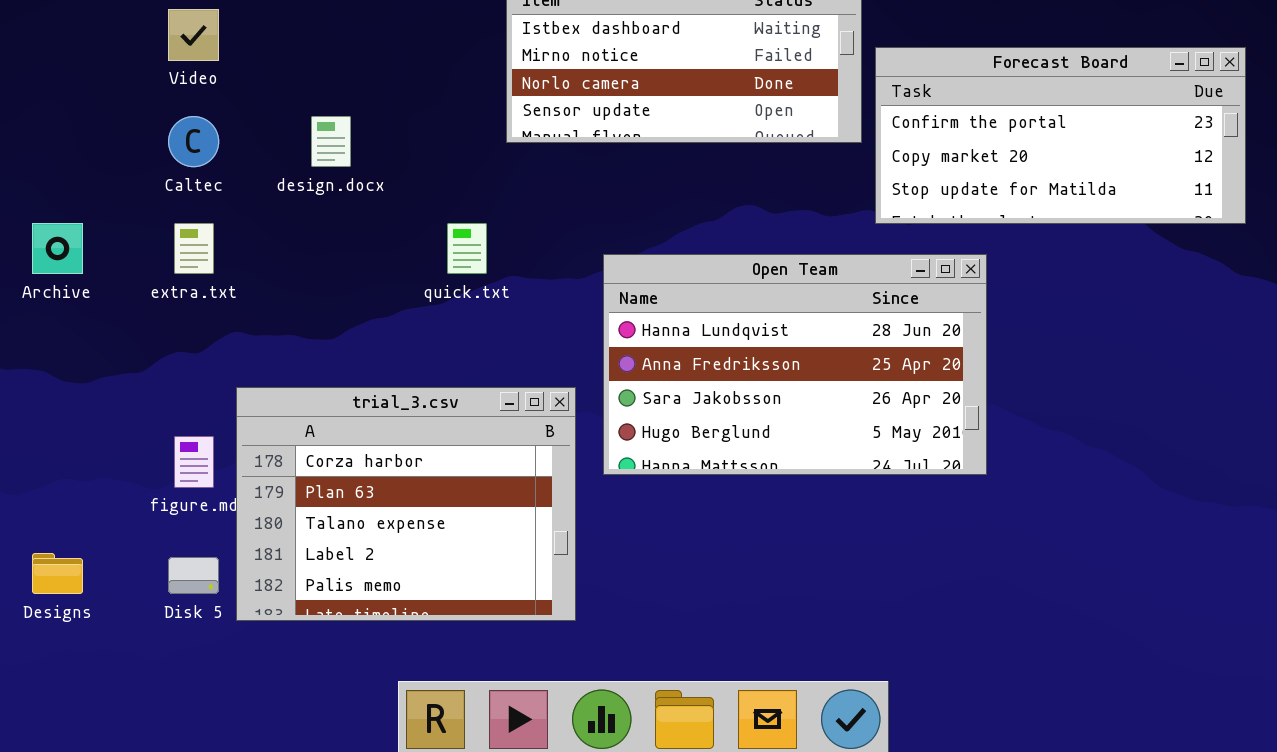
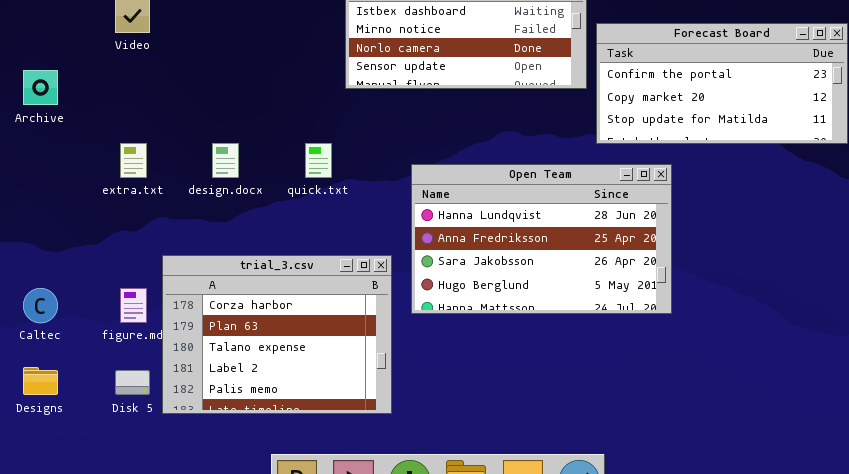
Caltec: [168,116,219,167] -> [23,288,58,323], moved
design.docx: [311,116,351,167] -> [212,143,239,178], moved
Archive: [32,223,83,274] -> [23,70,58,105], moved

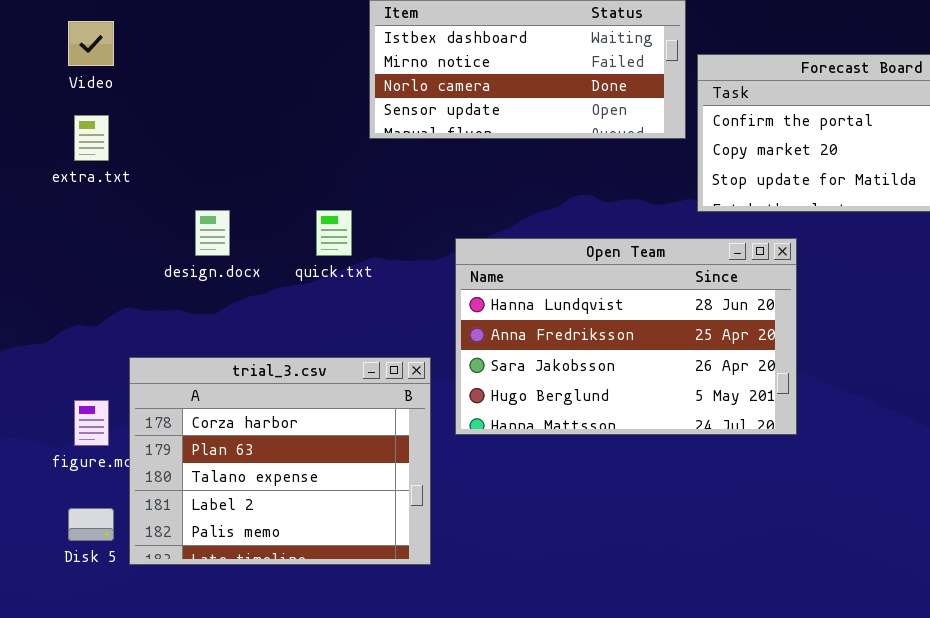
extra.txt: [120,143,147,178] -> [74,115,109,161], moved

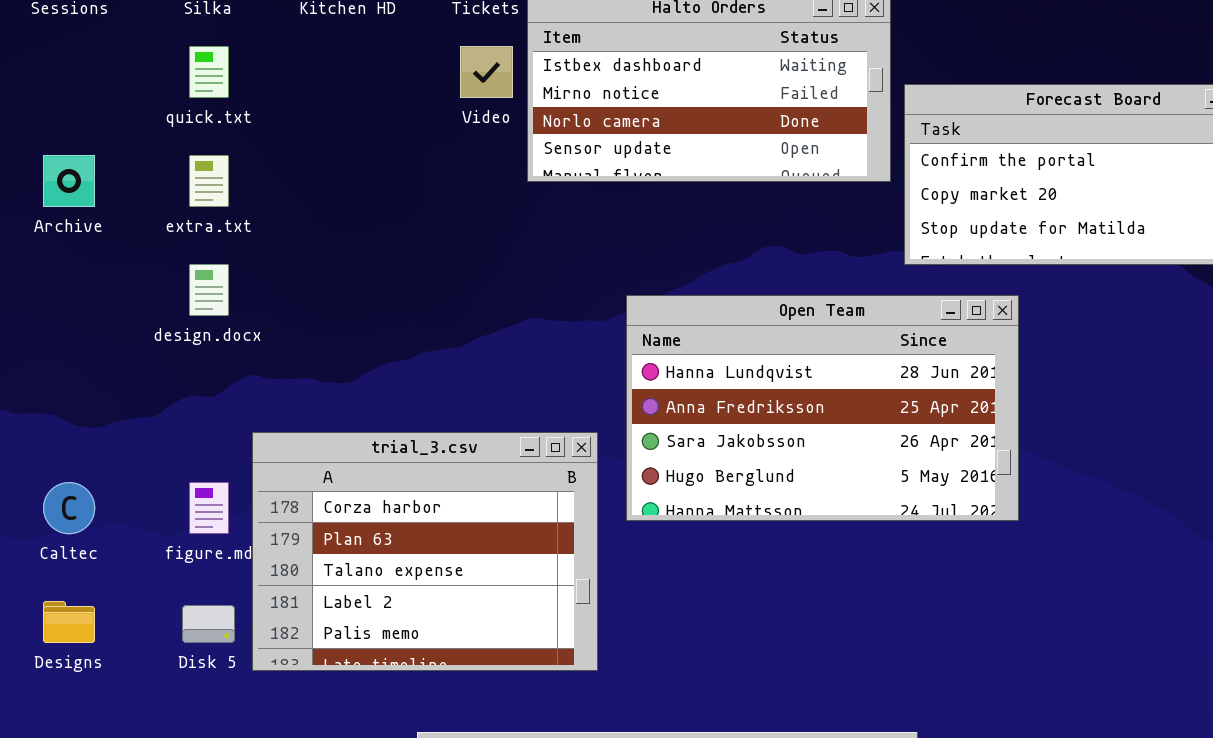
Video: [68,21,114,66] -> [460,46,513,98], moved
design.docx: [195,210,230,256] -> [189,264,229,316], moved
quick.txt: [316,210,352,256] -> [189,46,229,98], moved

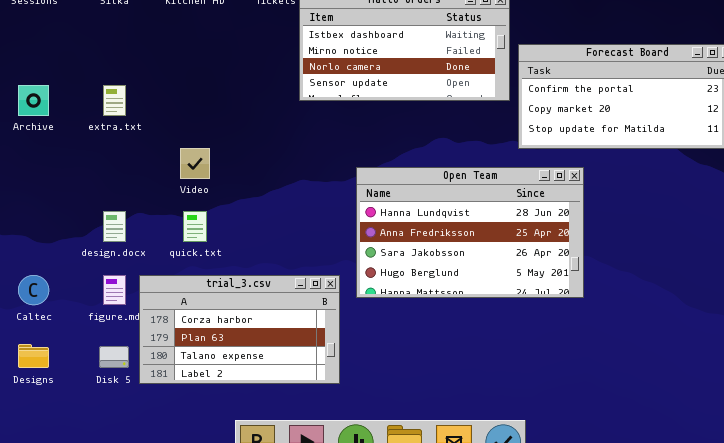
quick.txt: [189,46,229,98] -> [183,211,207,242], moved
Video: [460,46,513,98] -> [180,148,210,179], moved
design.docx: [189,264,229,316] -> [103,211,126,242], moved
trial_3.csv: [252,432,598,671] -> [139,275,340,384], resized

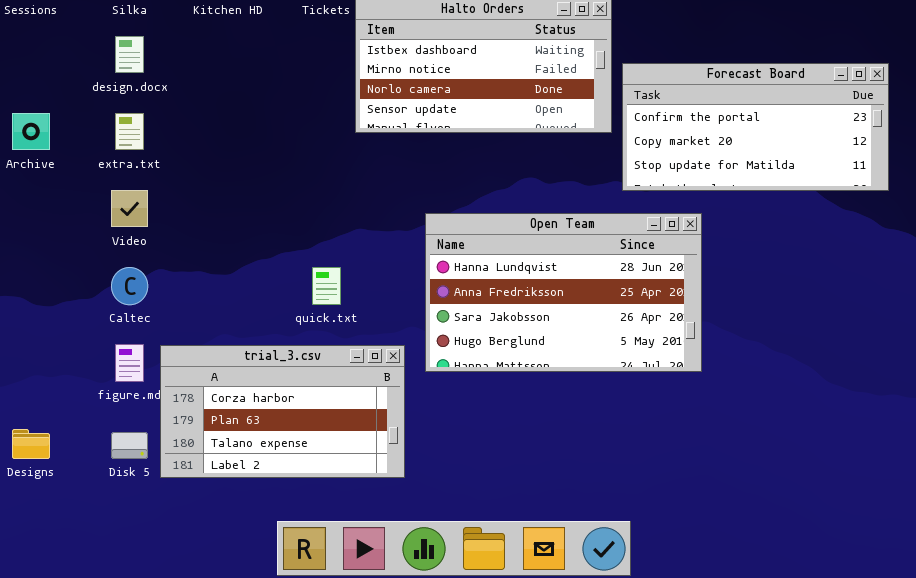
Video: [180,148,210,179] -> [111,190,148,227], moved
design.docx: [103,211,126,242] -> [115,36,144,73], moved
quick.txt: [183,211,207,242] -> [312,267,341,305], moved
Caltec: [18,275,49,305] -> [111,267,148,305], moved

